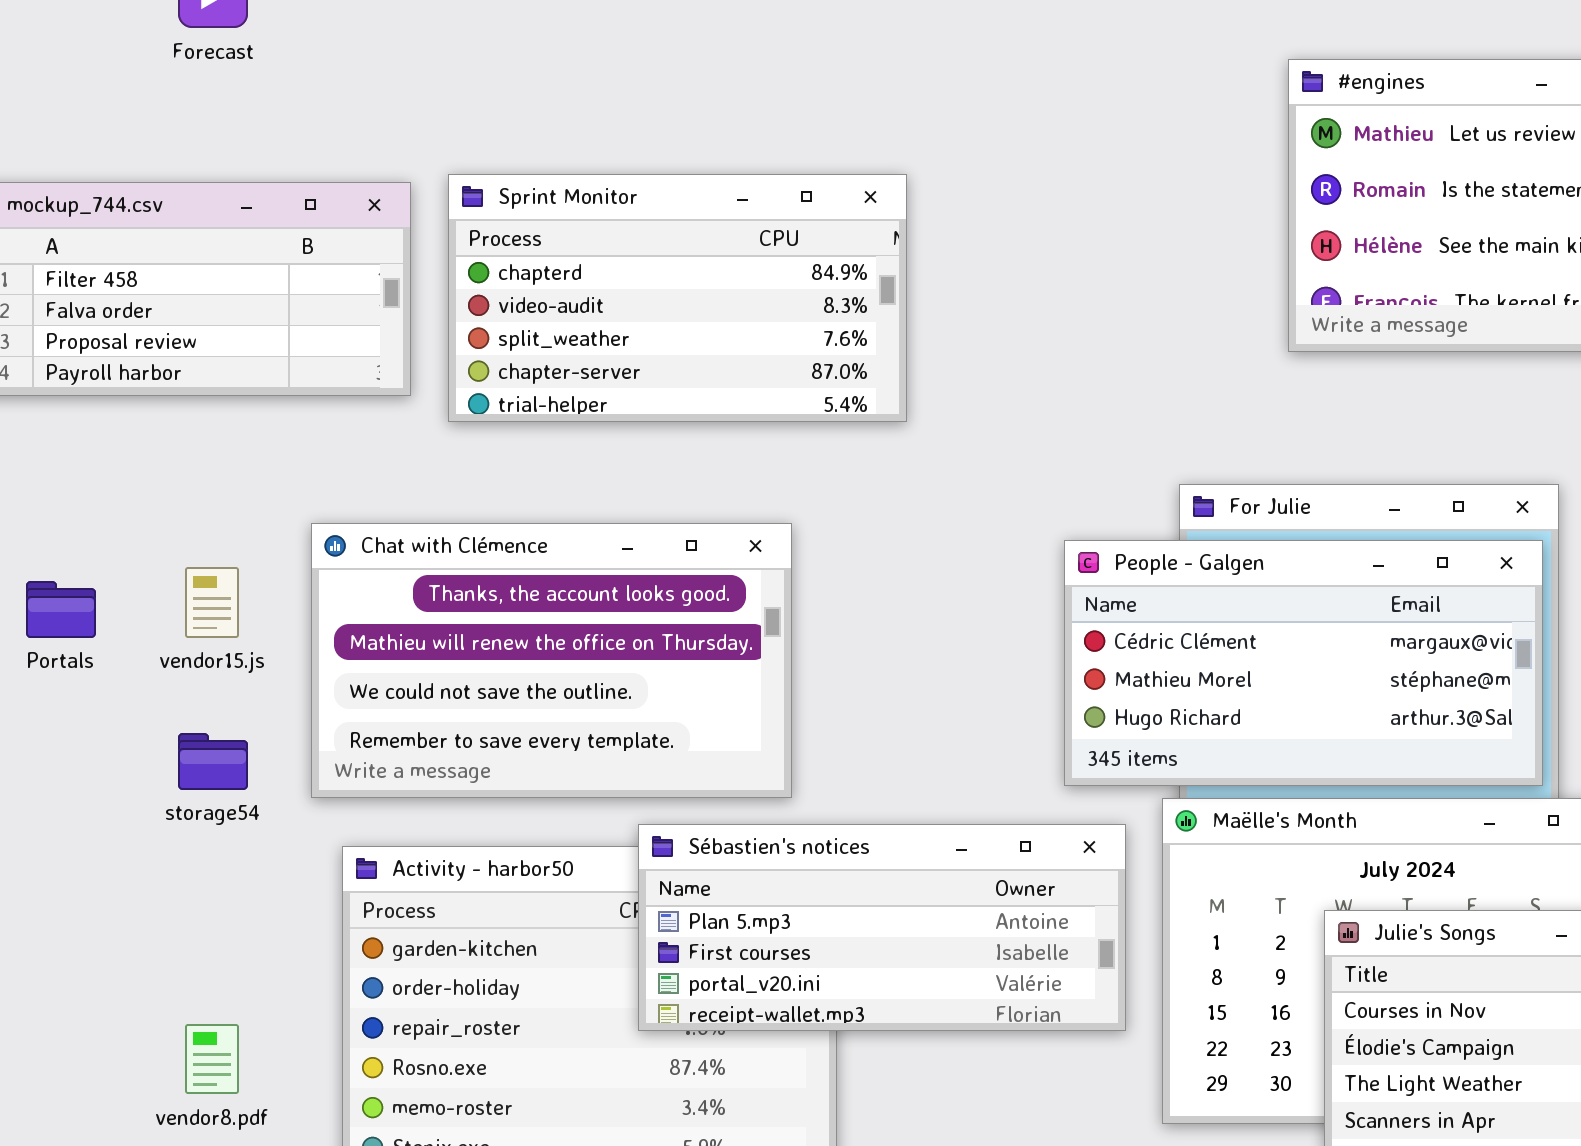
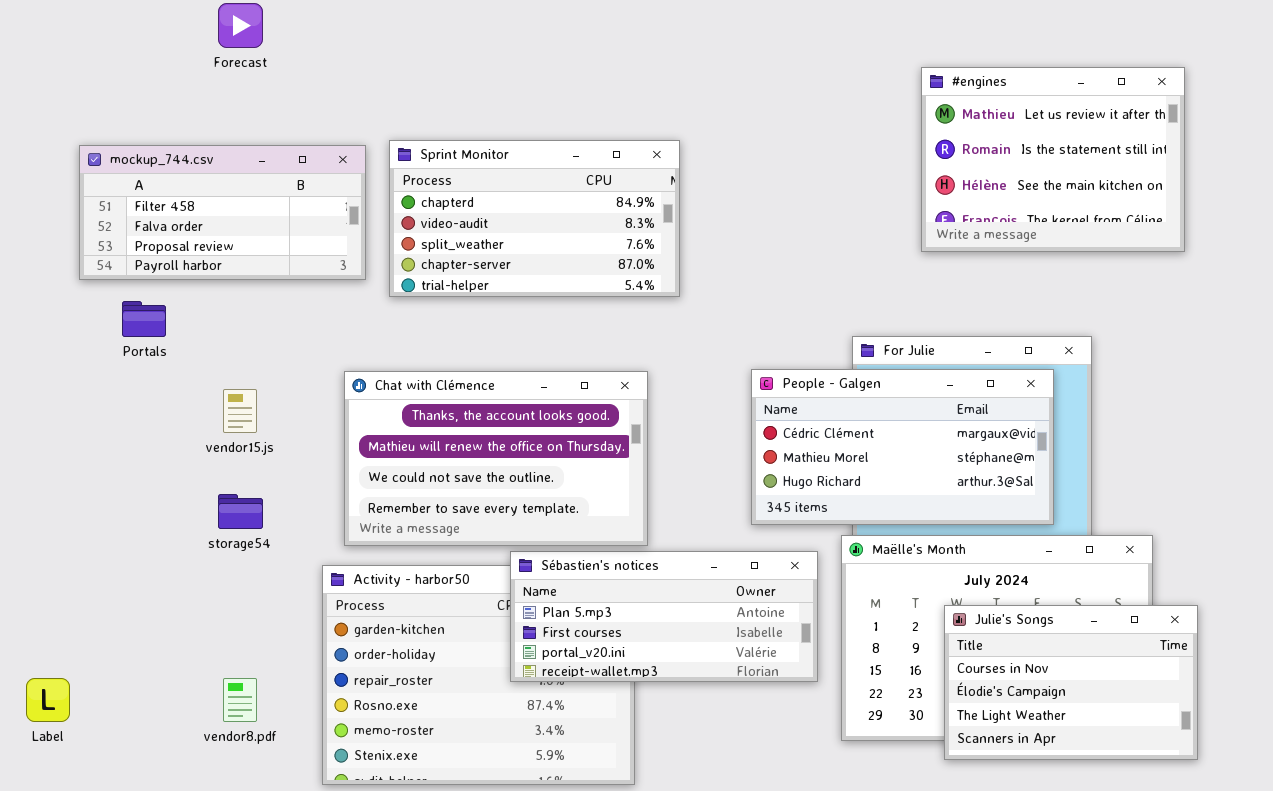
Chat with Clémence: [311,523,792,798] -> [344,371,648,546], moved
People - Galgen: [1064,540,1543,786] -> [751,369,1054,525], moved
Portals: [26,581,96,638] -> [122,301,166,337], moved

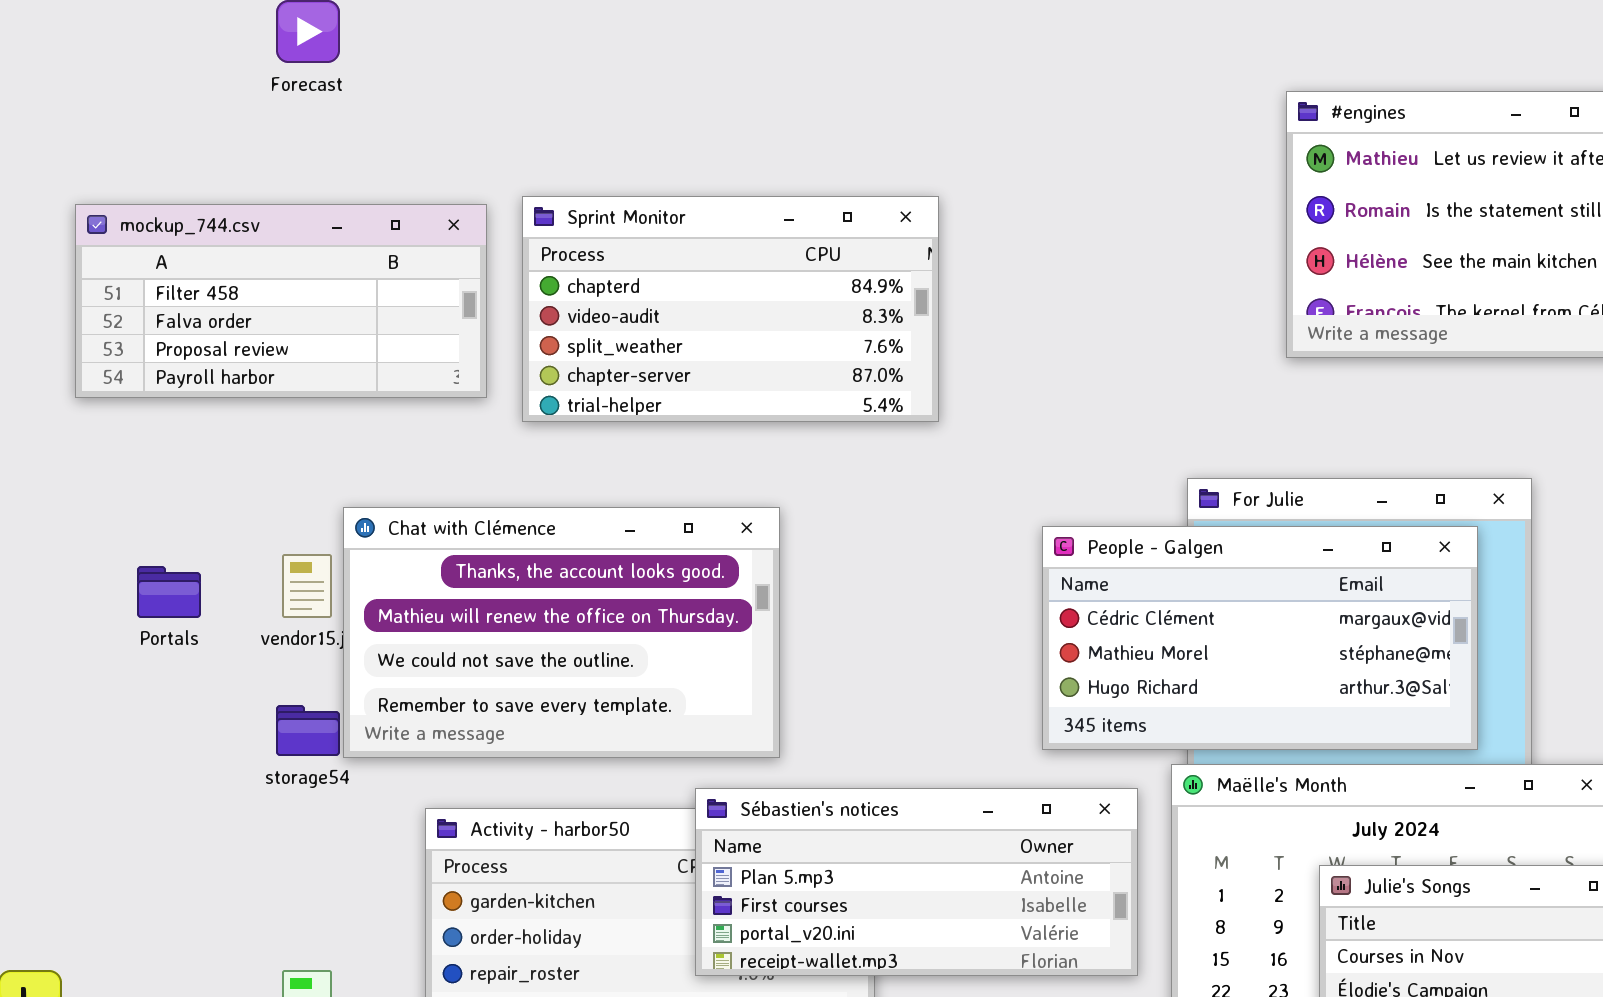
Portals: [122,301,166,337] -> [137,566,201,618], moved
Chat with Clémence: [344,371,648,546] -> [343,507,780,758], moved

